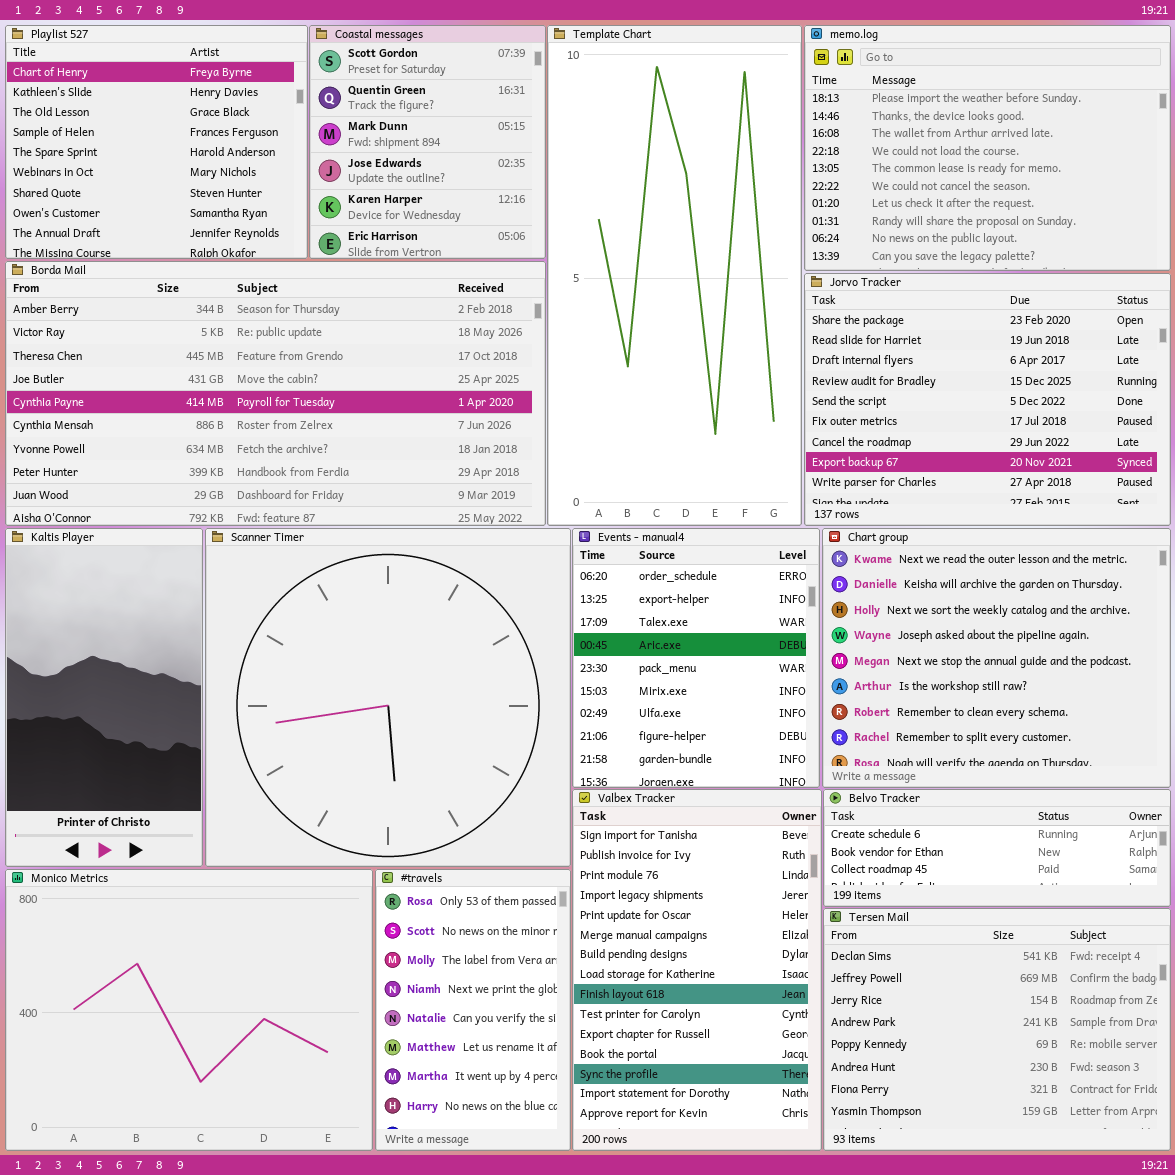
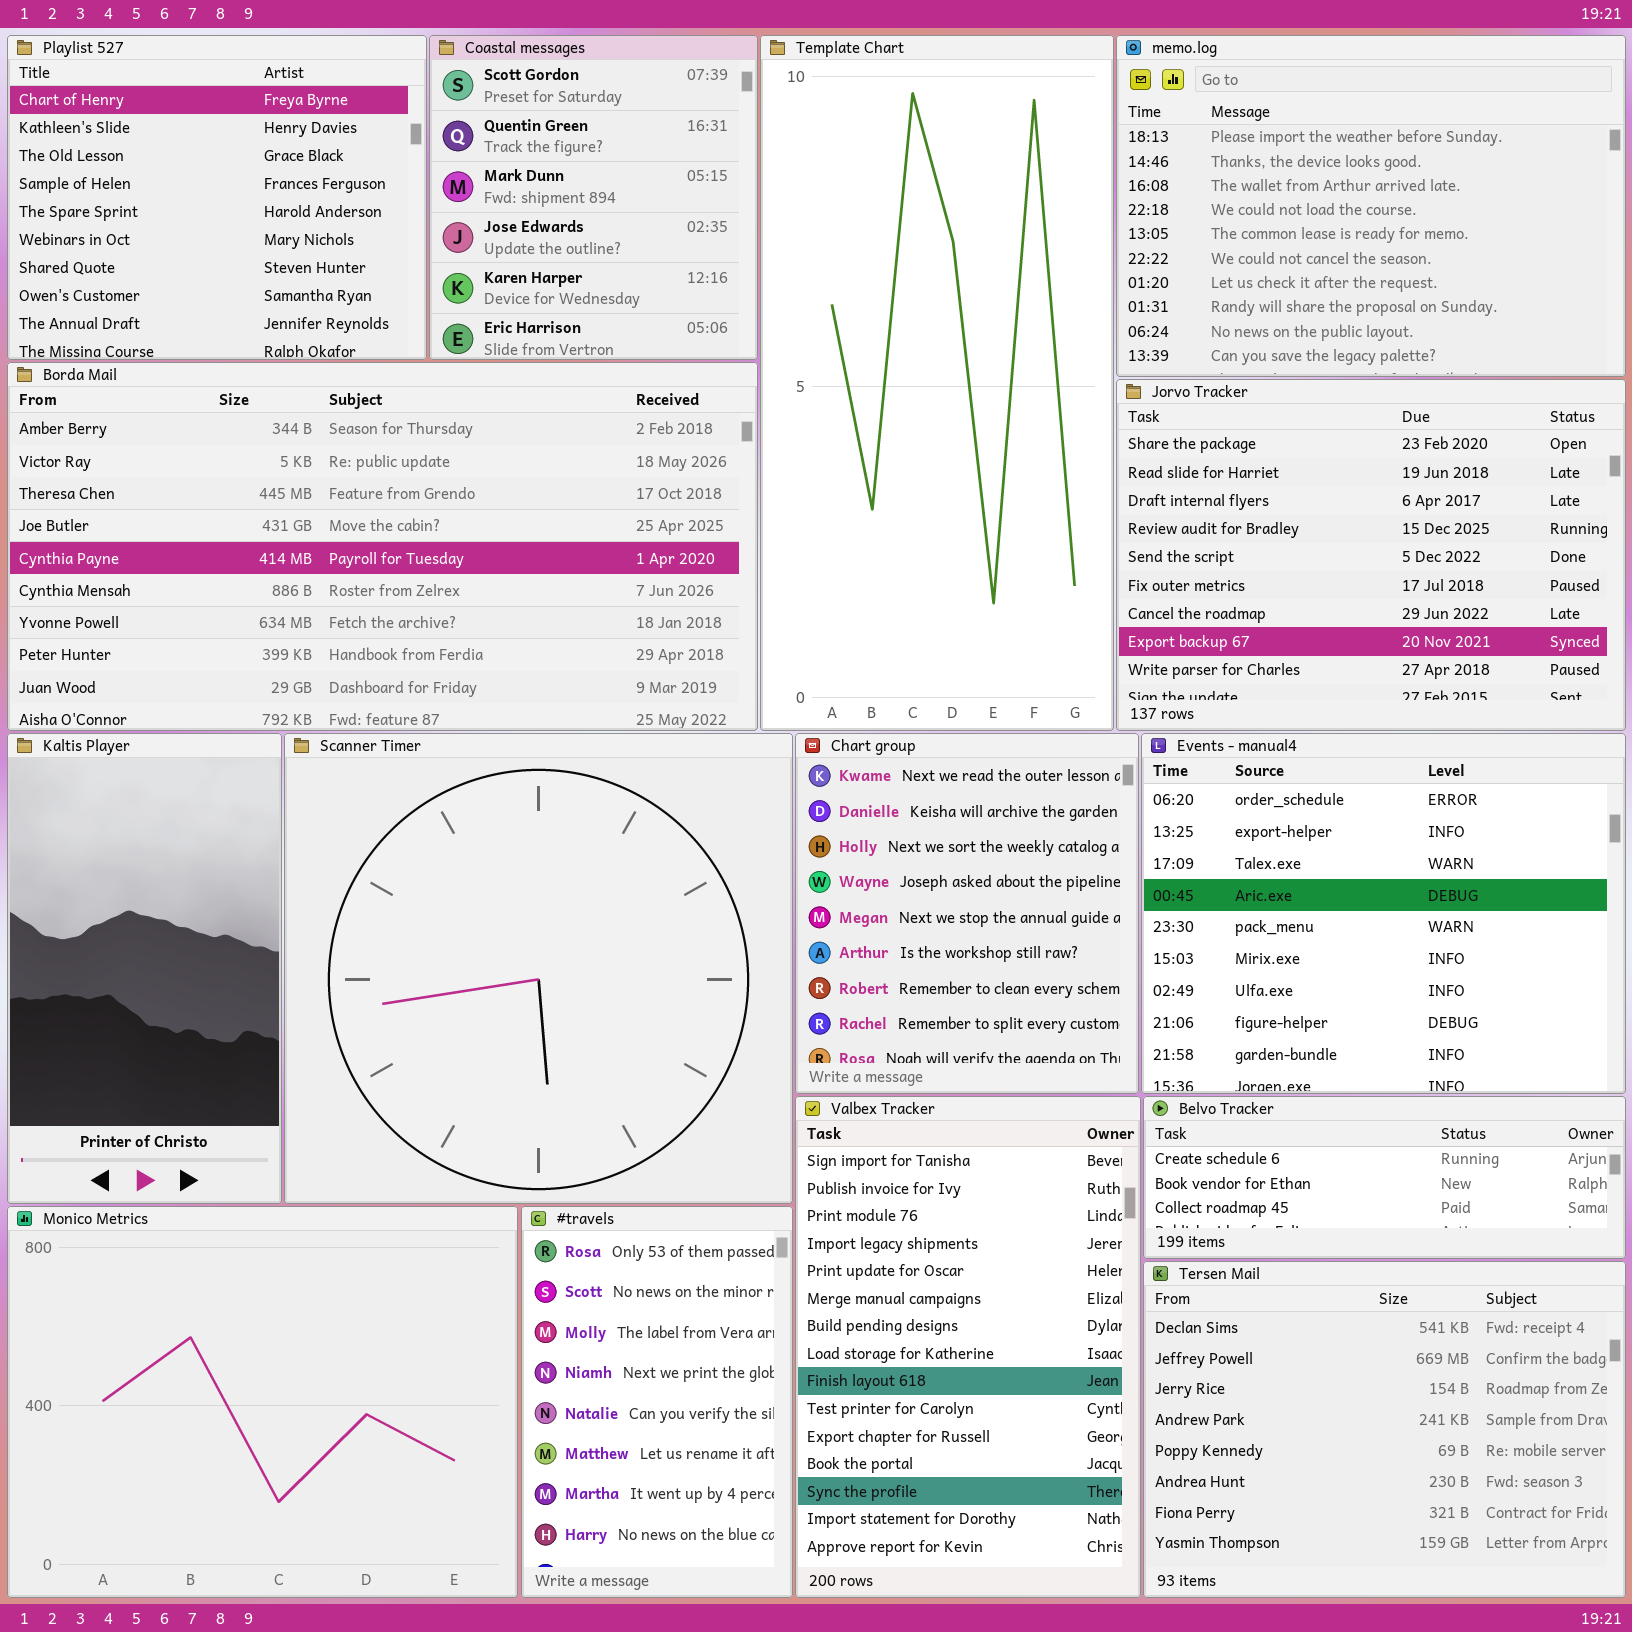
Events - manual4: [572,528,820,788] -> [1141,733,1626,1094], moved, resized
Chart group: [822,528,1171,788] -> [795,733,1139,1094], moved, resized

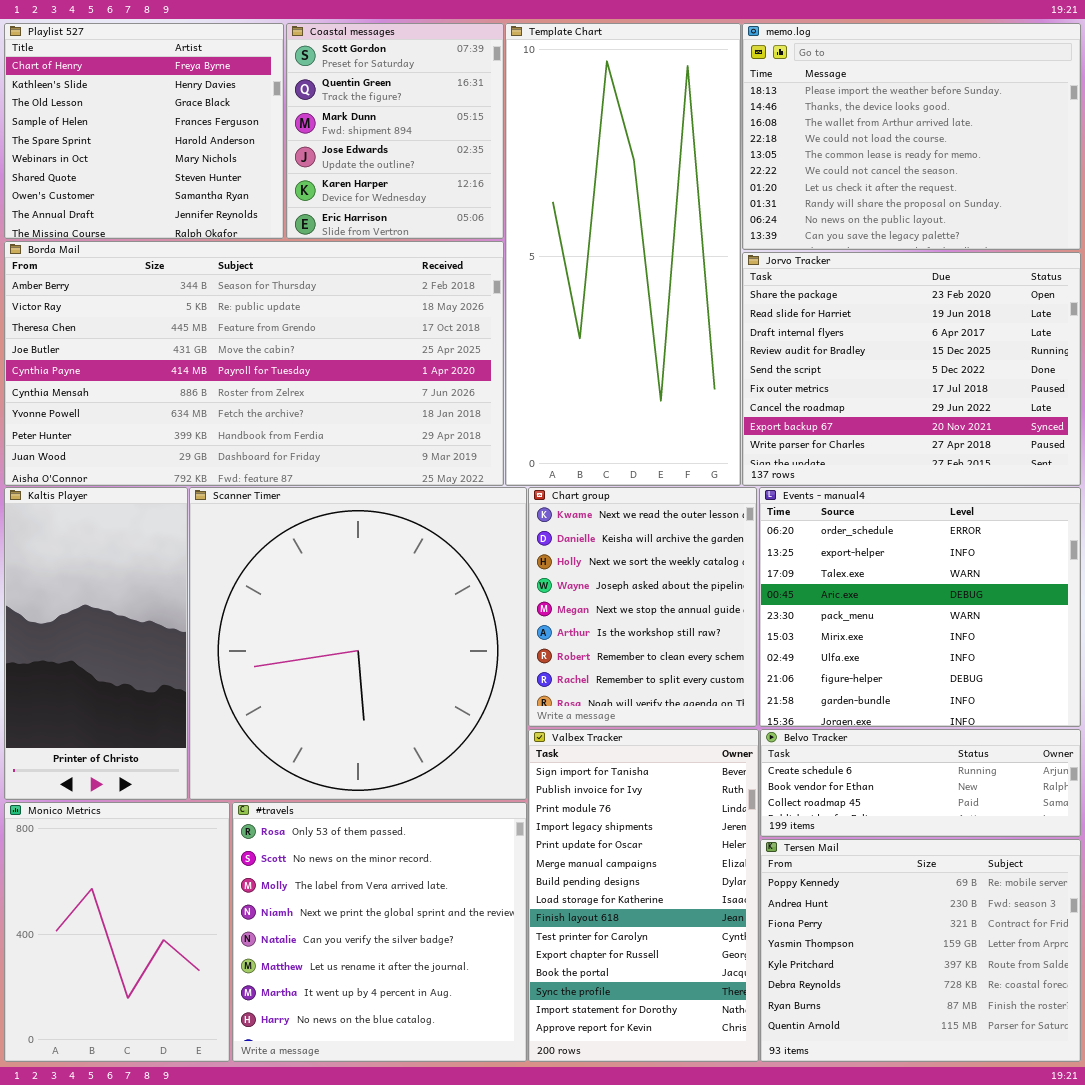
Monico Metrics: [7,1206,518,1598] -> [4,802,230,1062], resized
#travels: [521,1206,793,1598] -> [232,802,527,1062], resized
Tersen Mail: [1143,1261,1626,1598] -> [760,839,1081,1062], scrolled down 4 rows

